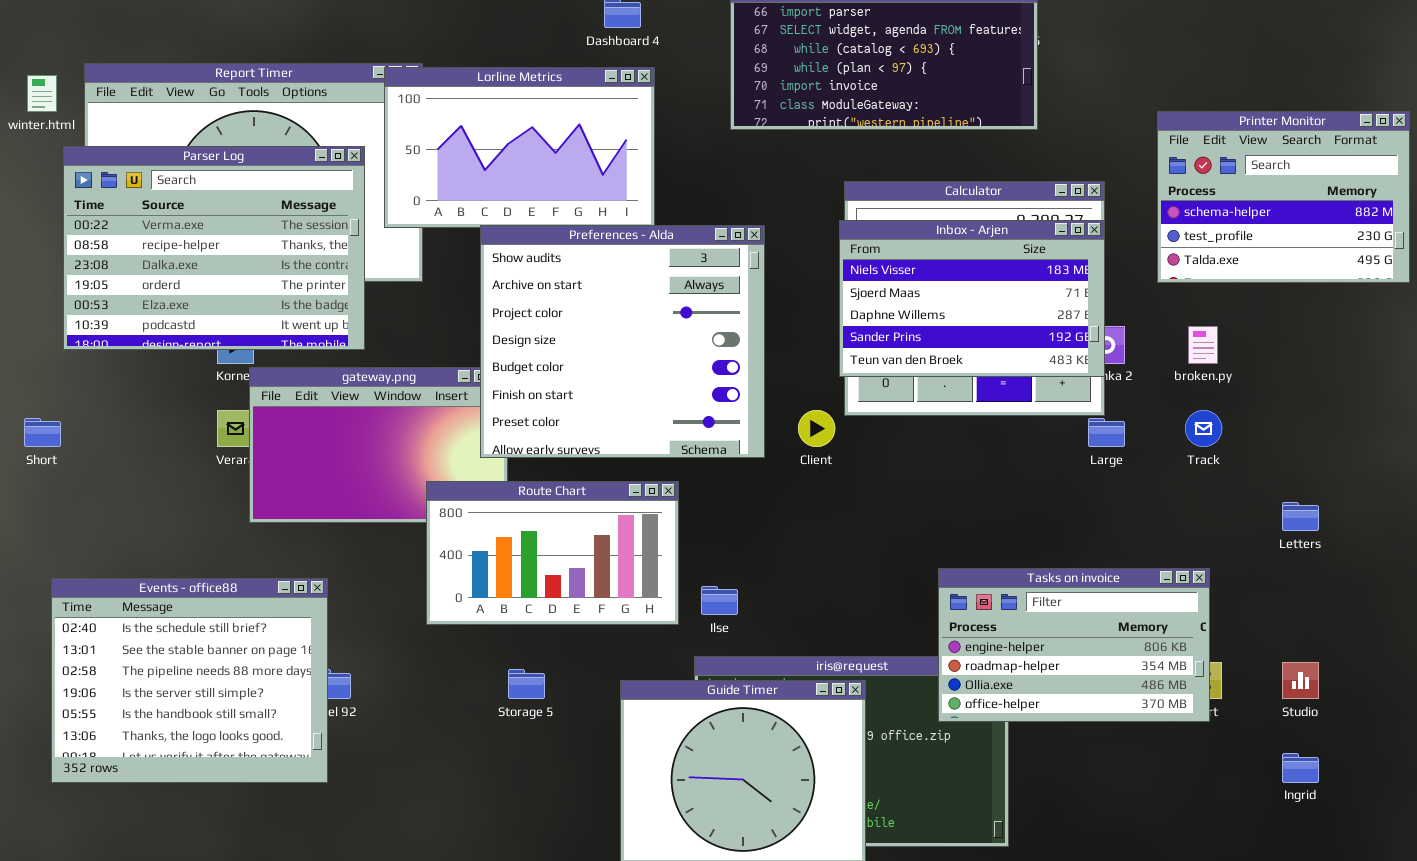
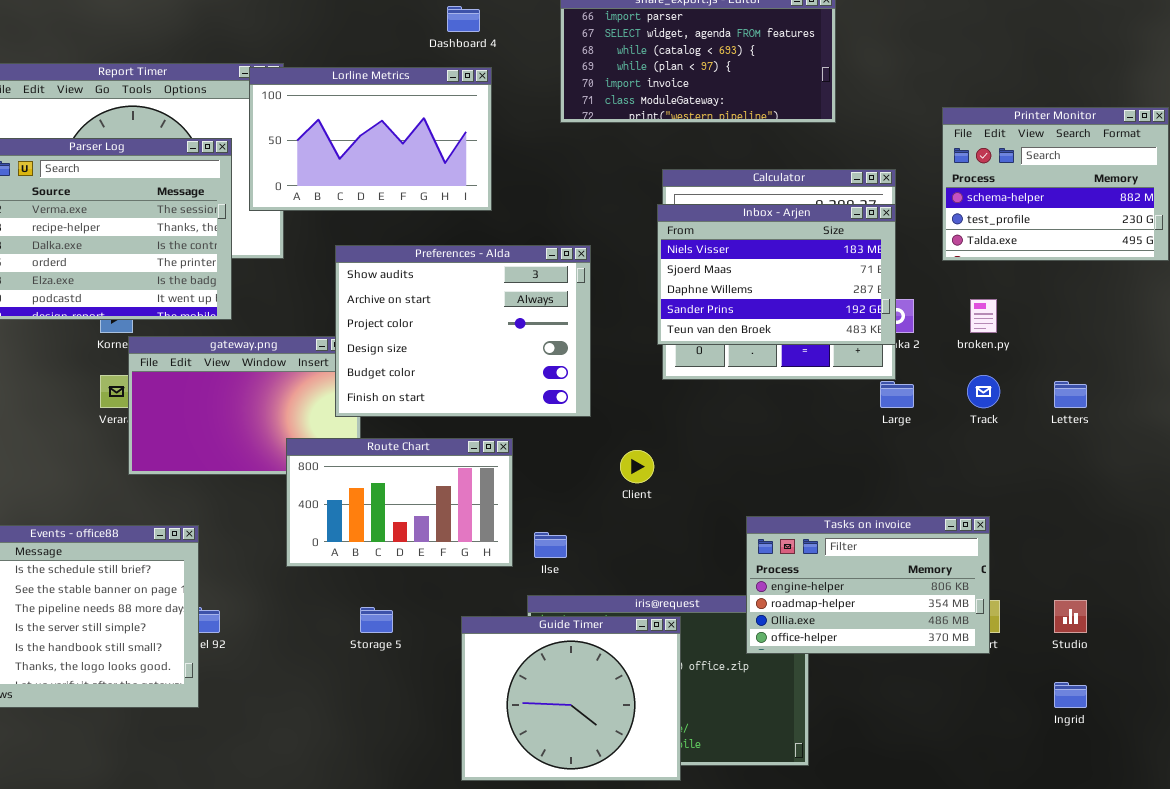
Preferences - Alda: [480,225,765,458] -> [335,245,591,417], resized
Client: [798,410,835,447] -> [620,450,654,483], moved
Letters: [1282,502,1319,531] -> [1054,381,1087,408], moved

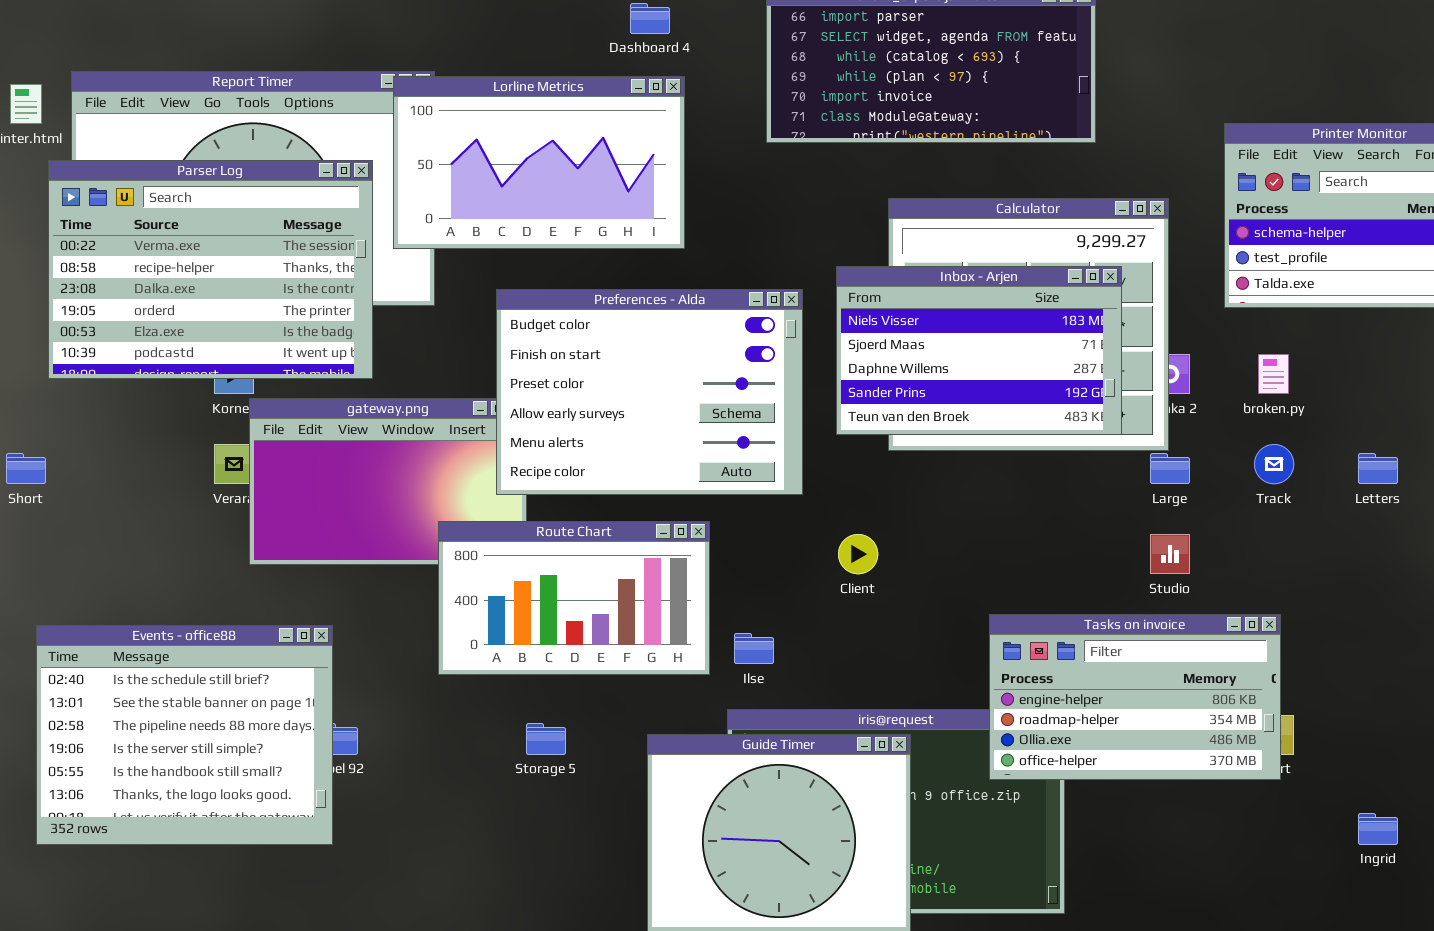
Inbox - Arjen: [657,204,896,345] -> [836,266,1122,435], moved
Preferences - Alda: [335,245,591,417] -> [496,289,803,495], scrolled down 4 rows
Studio: [1054,600,1087,633] -> [1150,534,1190,574], moved

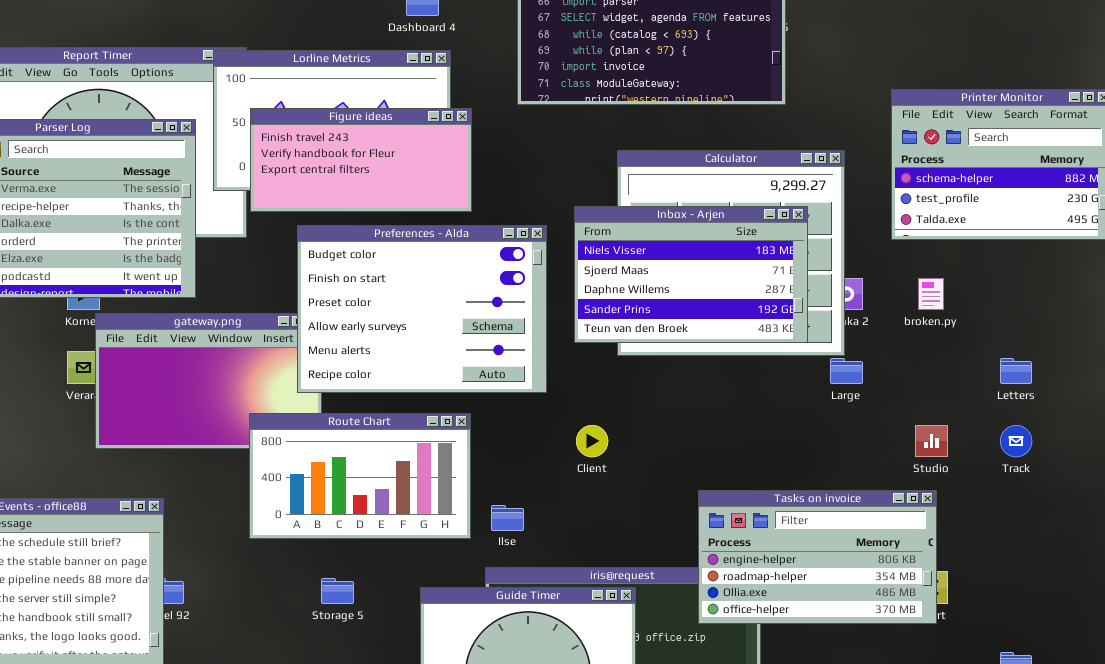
Figure ideas: none -> [250,108,472,212], opened
Track: [1254,444,1294,484] -> [1000,425,1032,457], moved
Studio: [1150,534,1190,574] -> [915,425,948,457], moved

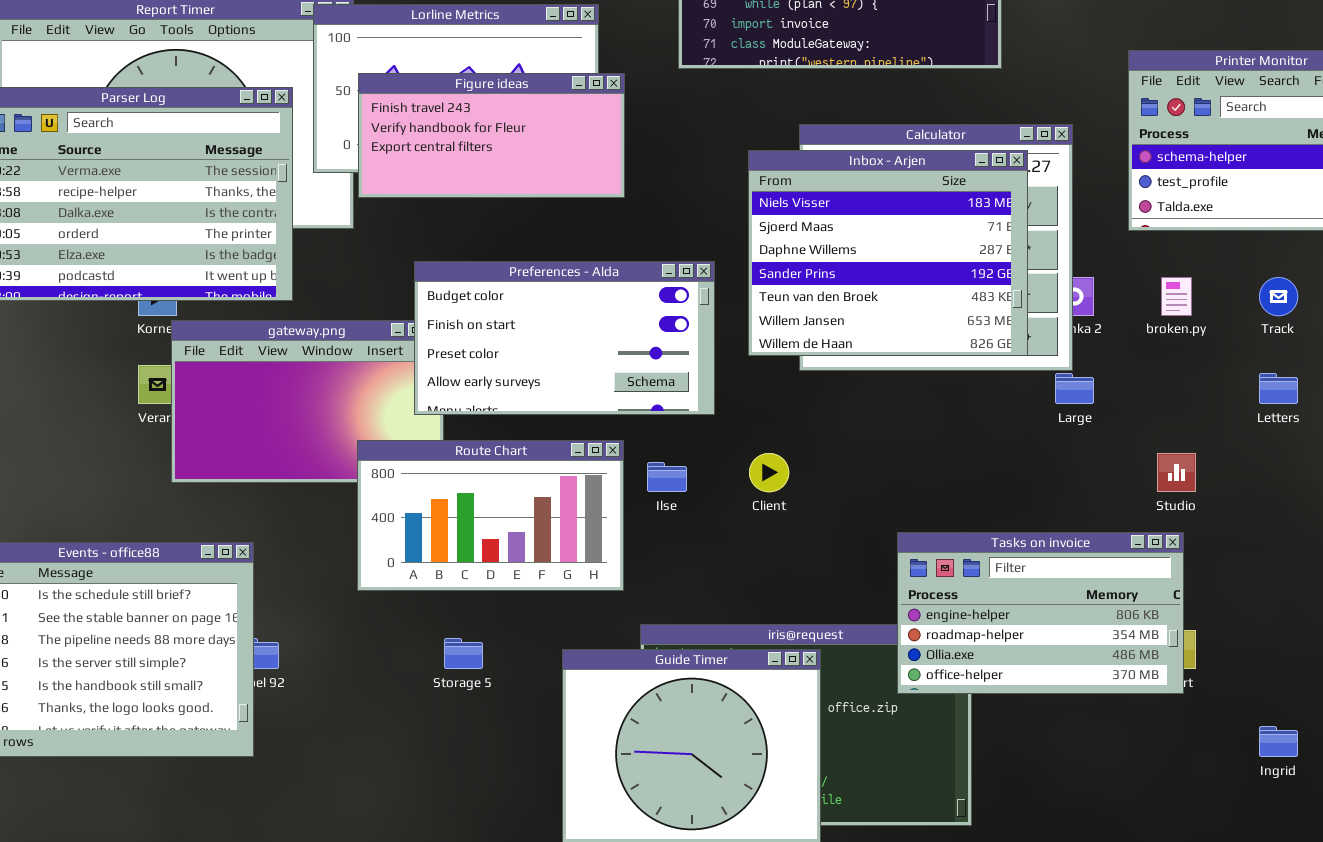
Inbox - Arjen: [574,206,808,343] -> [748,150,1028,356], resized
Preferences - Alda: [297,225,547,393] -> [414,261,715,415], resized
Track: [1000,425,1032,457] -> [1259,277,1298,316], moved
Ilse: [491,505,524,531] -> [647,462,687,492], moved

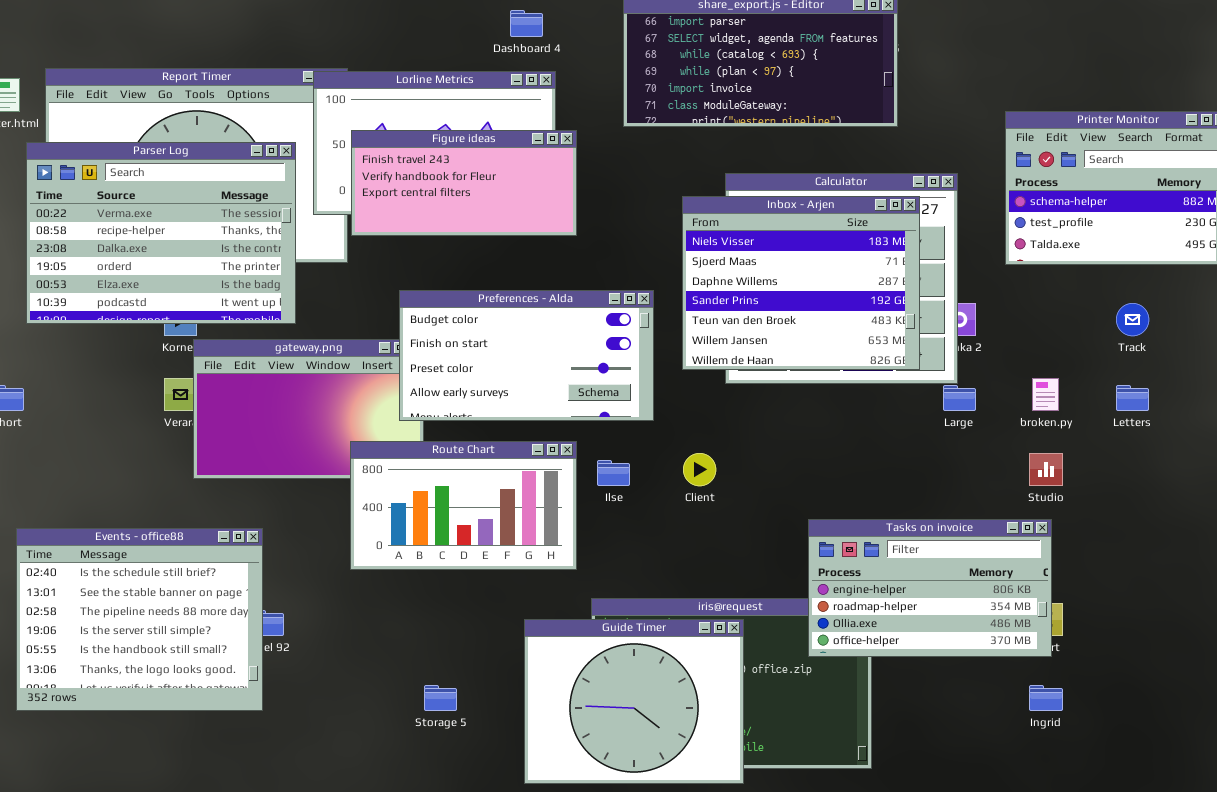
broken.py: [1161,277,1192,316] -> [1032,378,1059,411], moved
Storage 5: [444,638,483,669] -> [424,685,457,711], moved
Ingrid: [1259,726,1298,757] -> [1029,685,1063,711], moved

